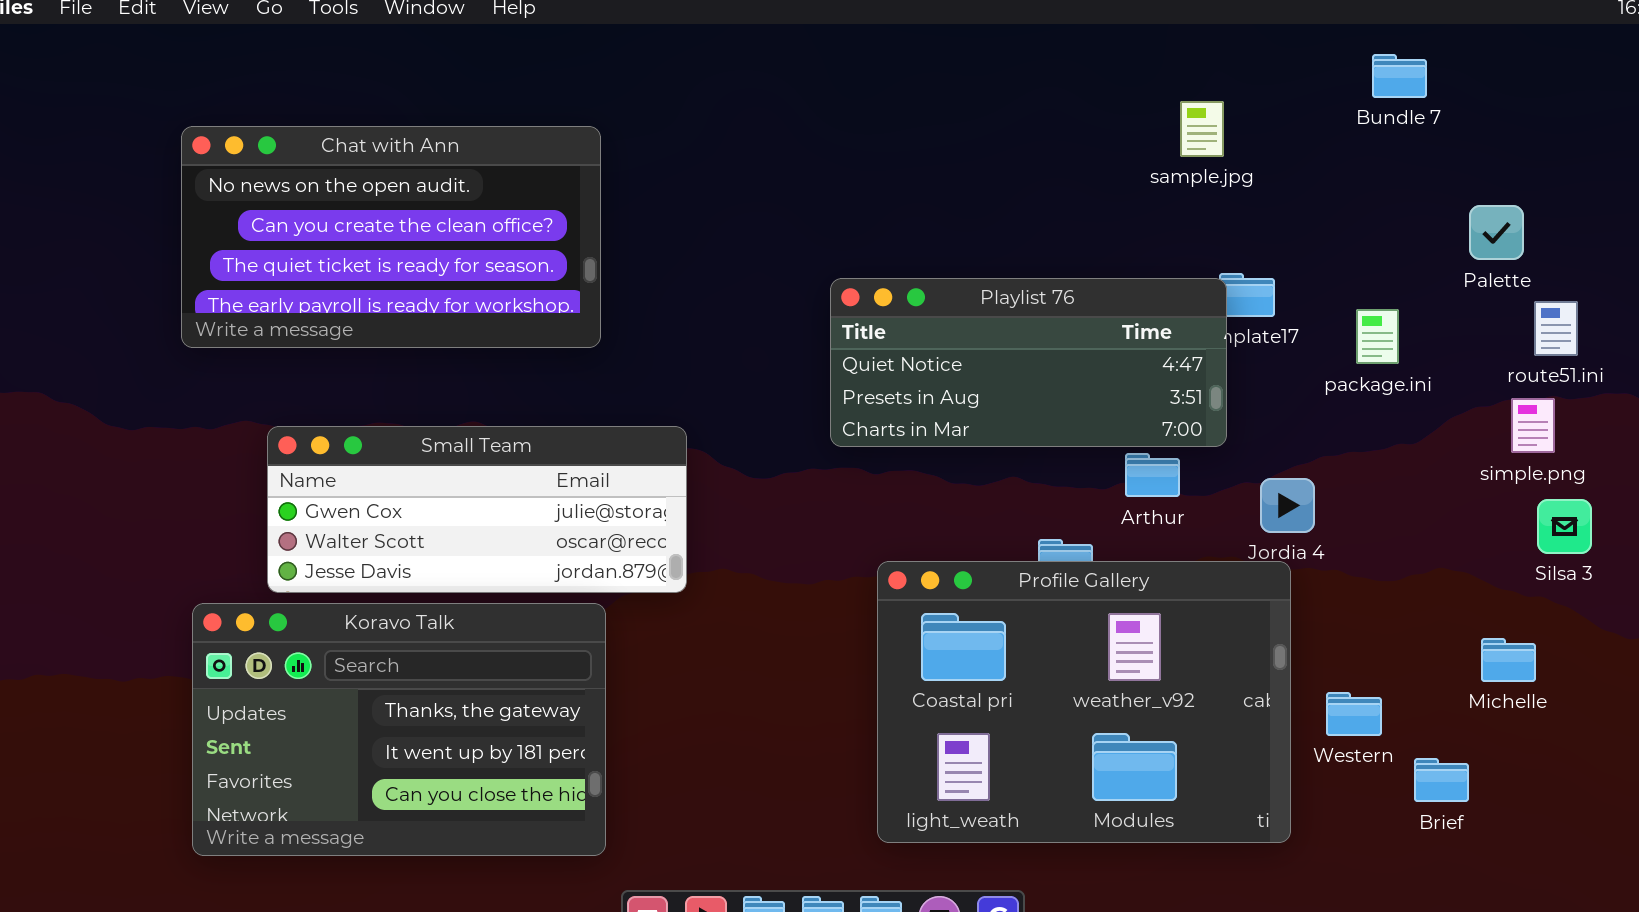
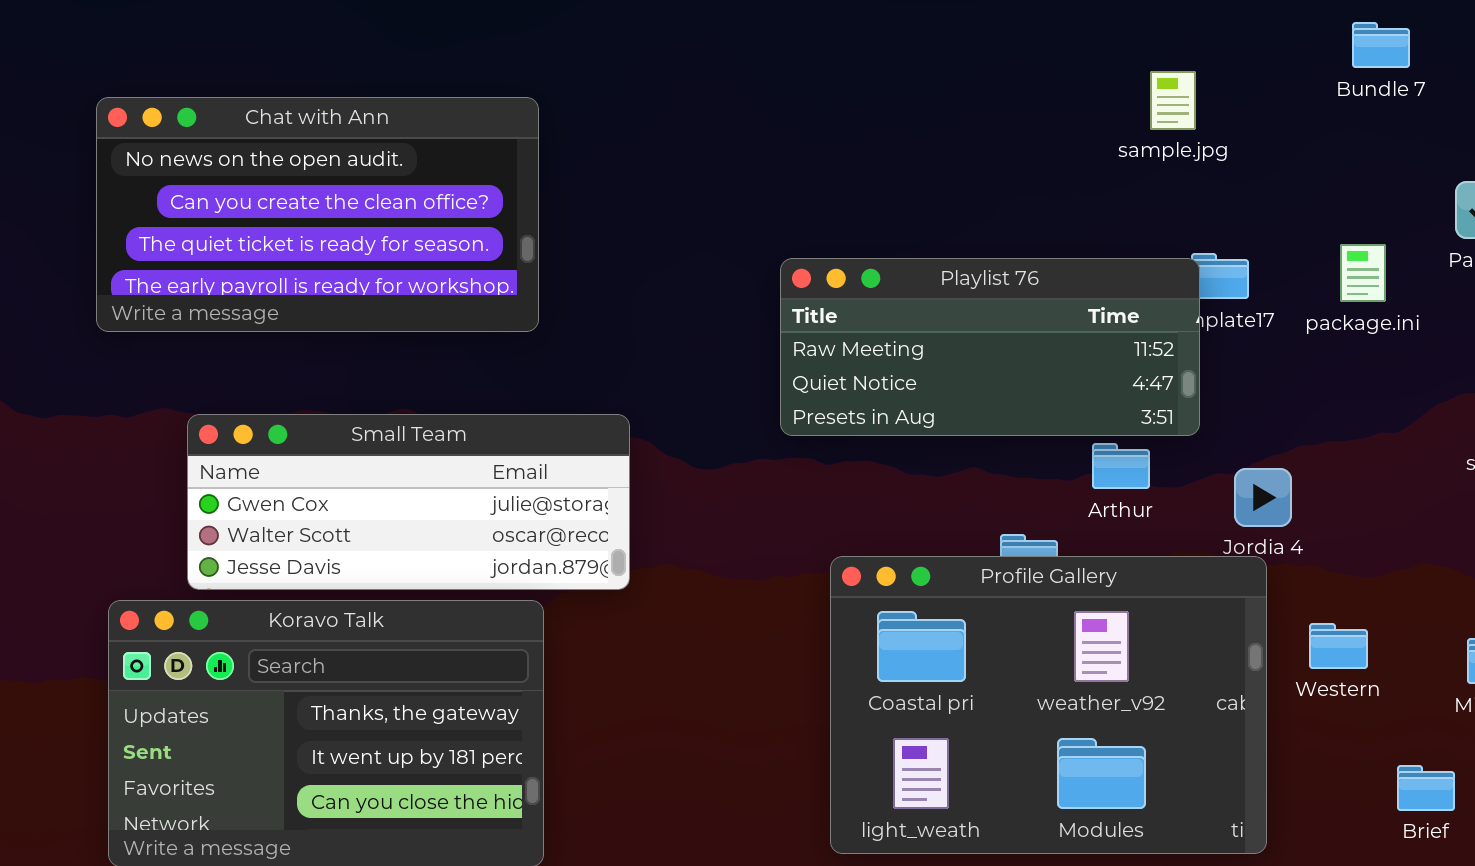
Playlist 76: [830,278,1227,447] -> [780,258,1200,436], scrolled up 1 row
package.ini: [1356,309,1399,364] -> [1340,244,1386,302], moved
Western: [1326,692,1382,736] -> [1309,623,1368,669], moved

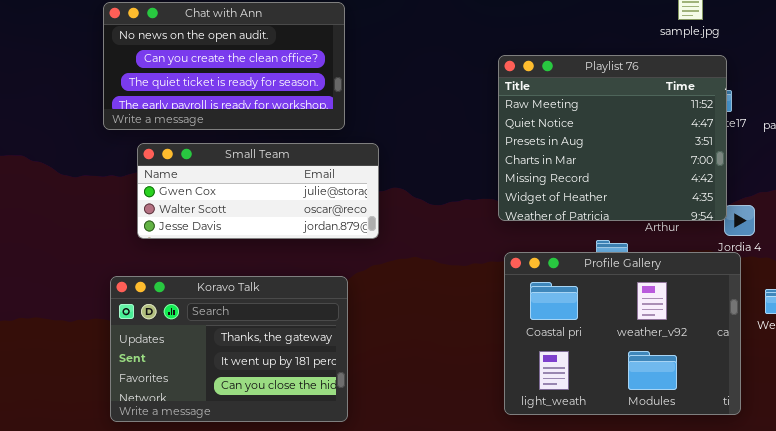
Playlist 76: [780,258,1200,436] -> [498,55,727,221], moved, resized
Small Team: [187,414,630,590] -> [137,143,379,239], moved

